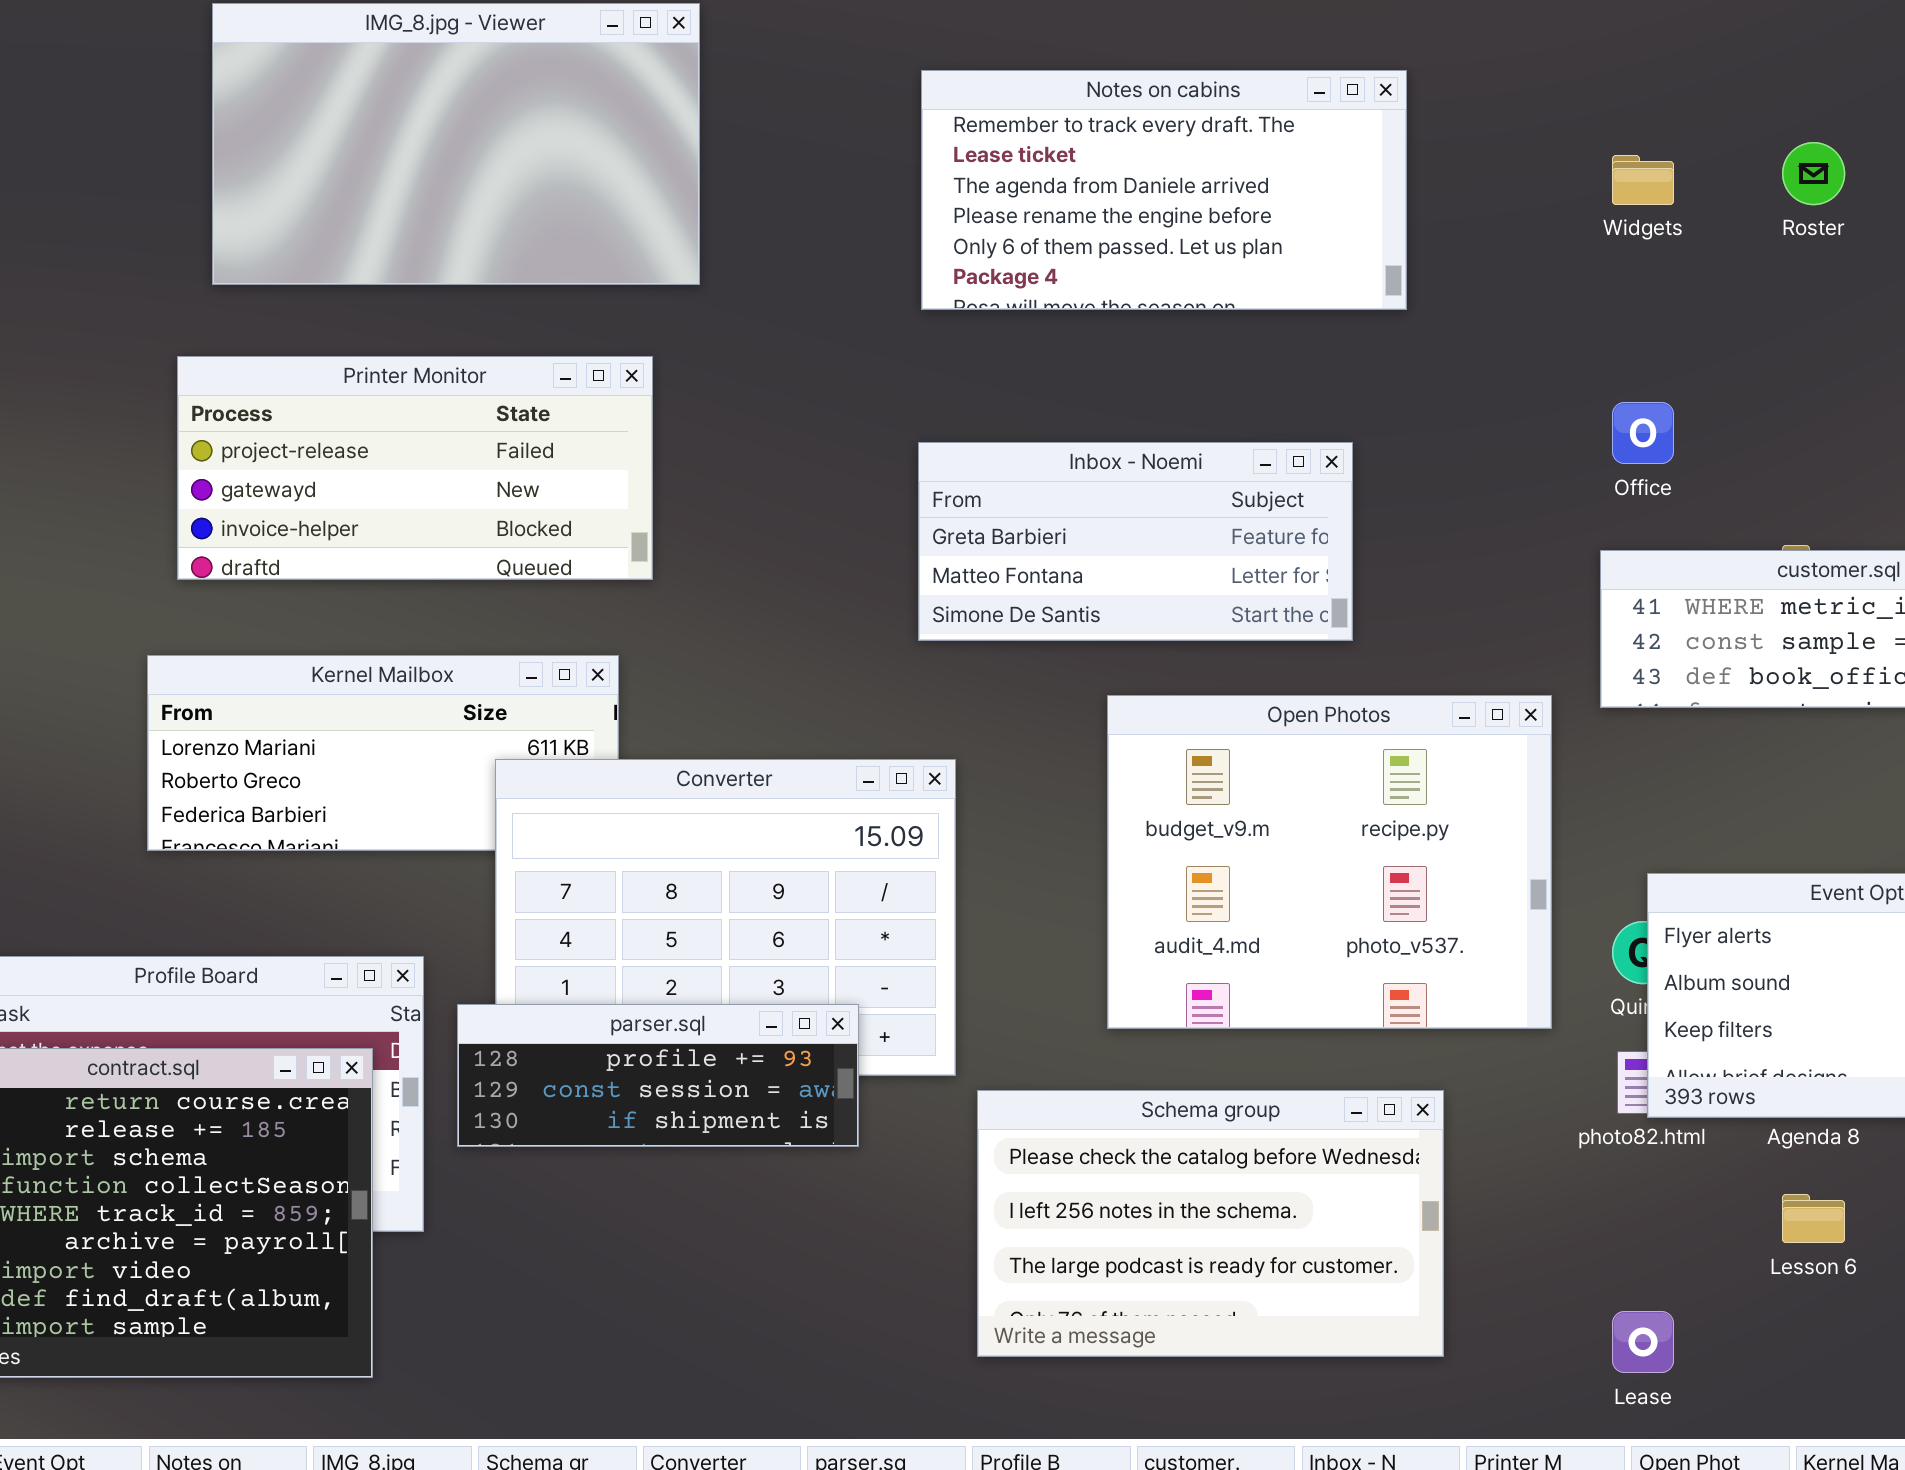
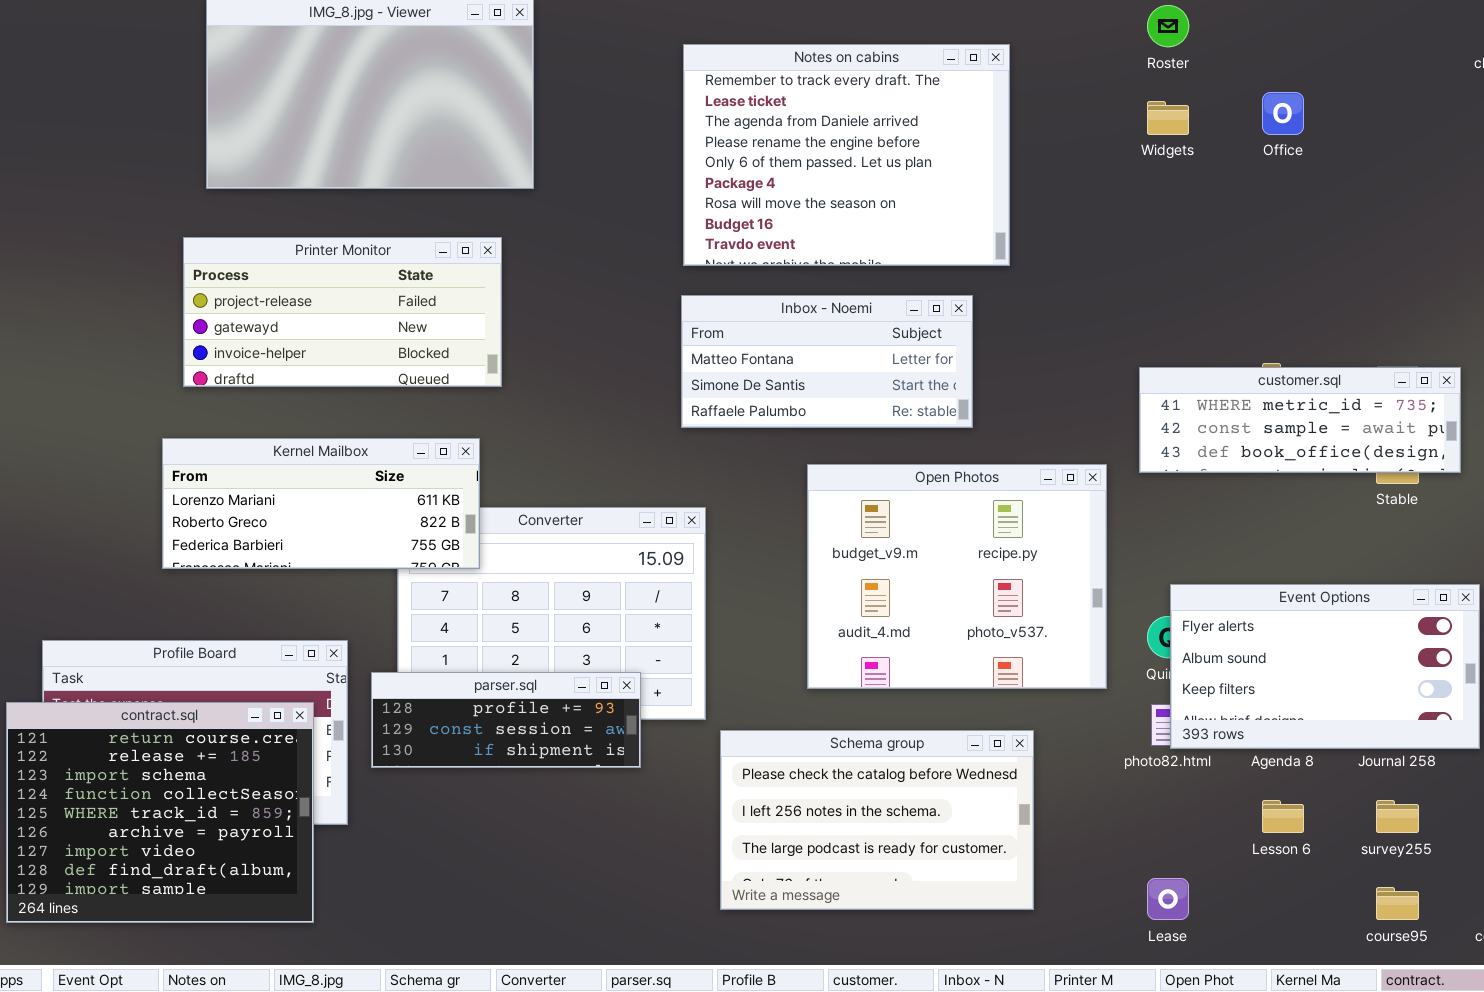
Notes on cabins: [921,70,1407,310] -> [683,44,1010,266], resized
Roster: [1782,142,1845,205] -> [1147,5,1189,47], moved
Office: [1612,402,1674,464] -> [1262,92,1304,135], moved
Inbox - Noemi: [918,442,1353,641] -> [681,295,973,428], scrolled down 1 row
Kernel Mailbox: [147,655,619,851] -> [162,438,480,569], raised

